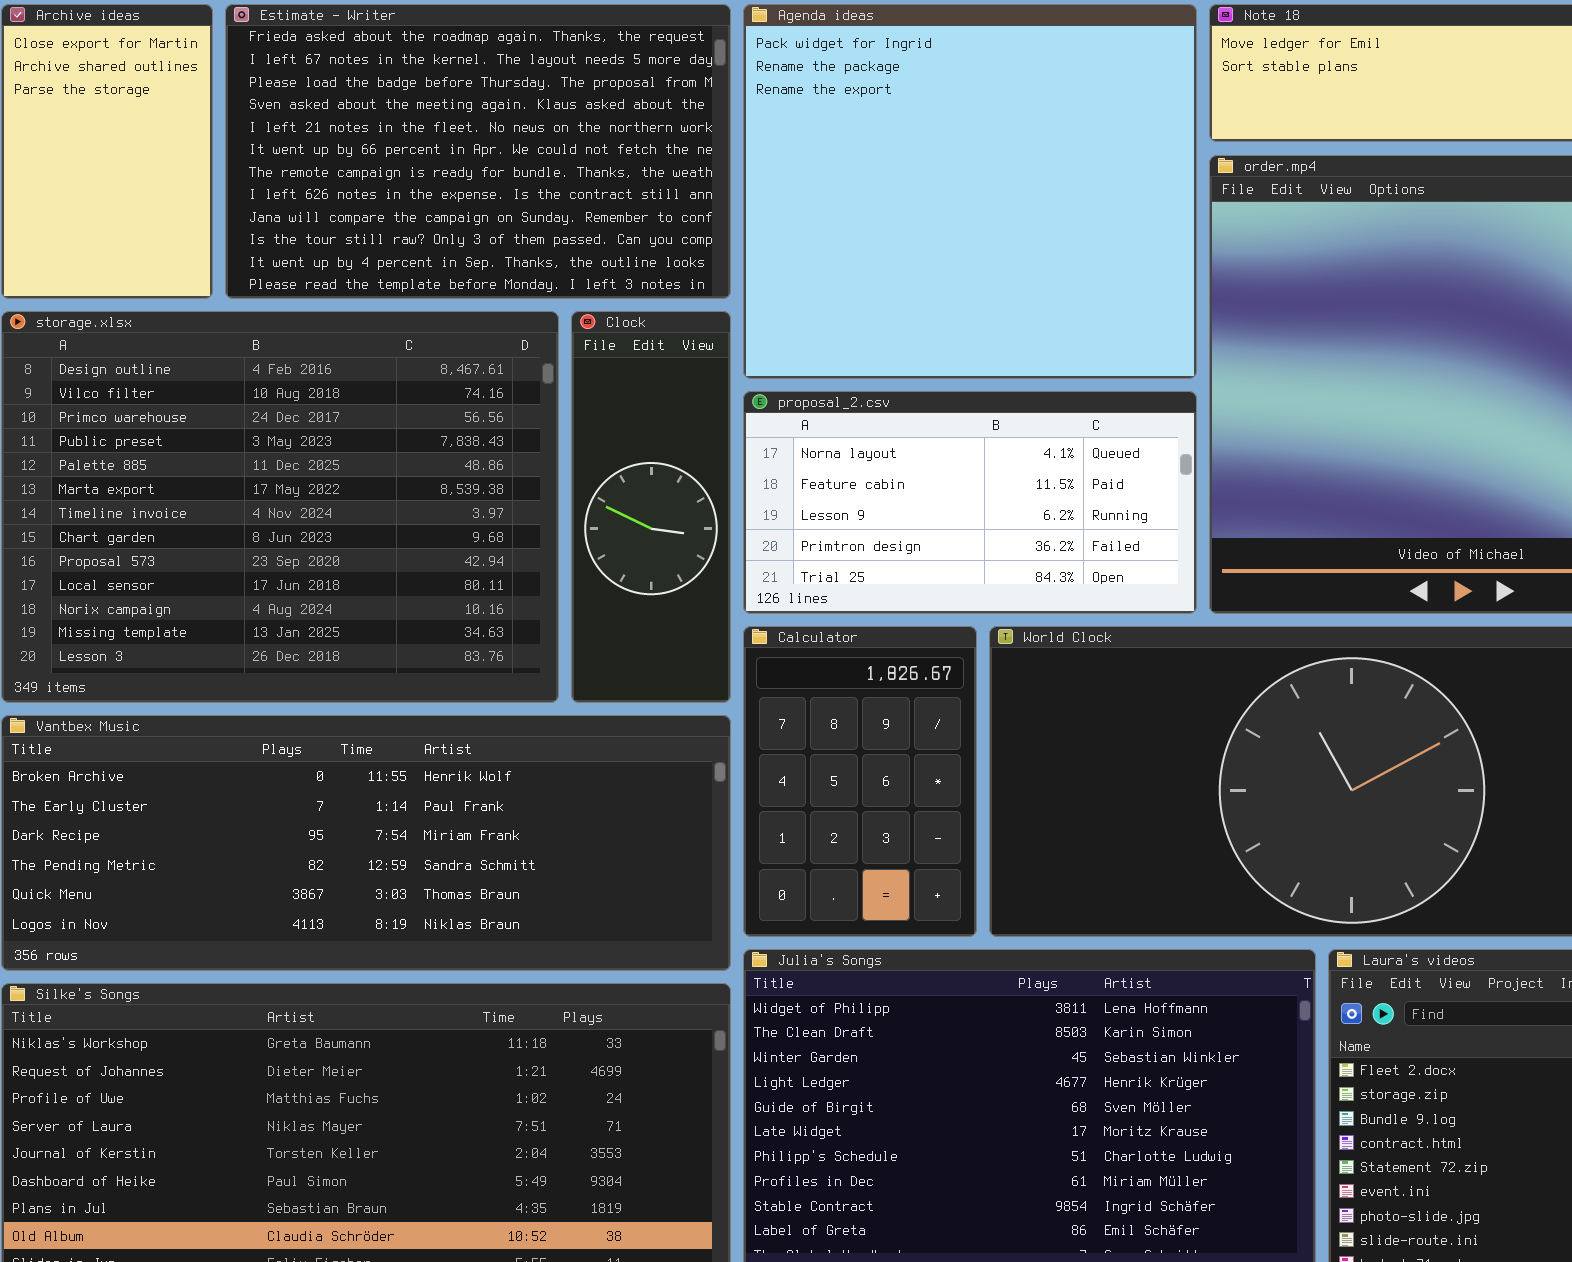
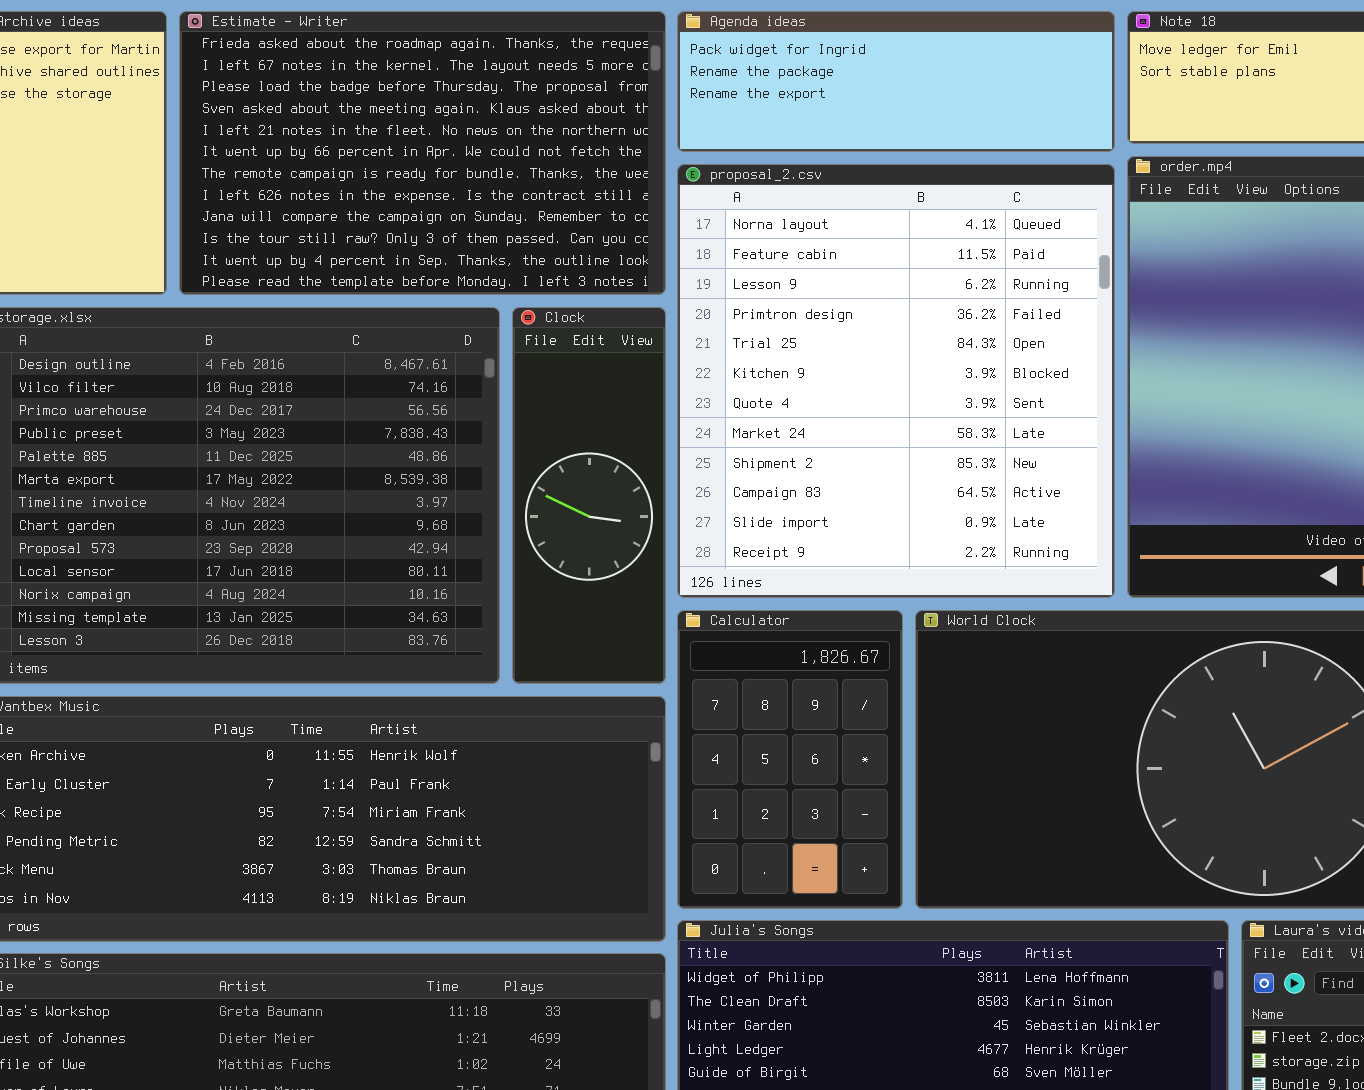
Agenda ideas: [743,4,1197,379] -> [677,11,1115,152], resized
proposal_2.csv: [743,391,1197,614] -> [677,164,1115,598], resized

